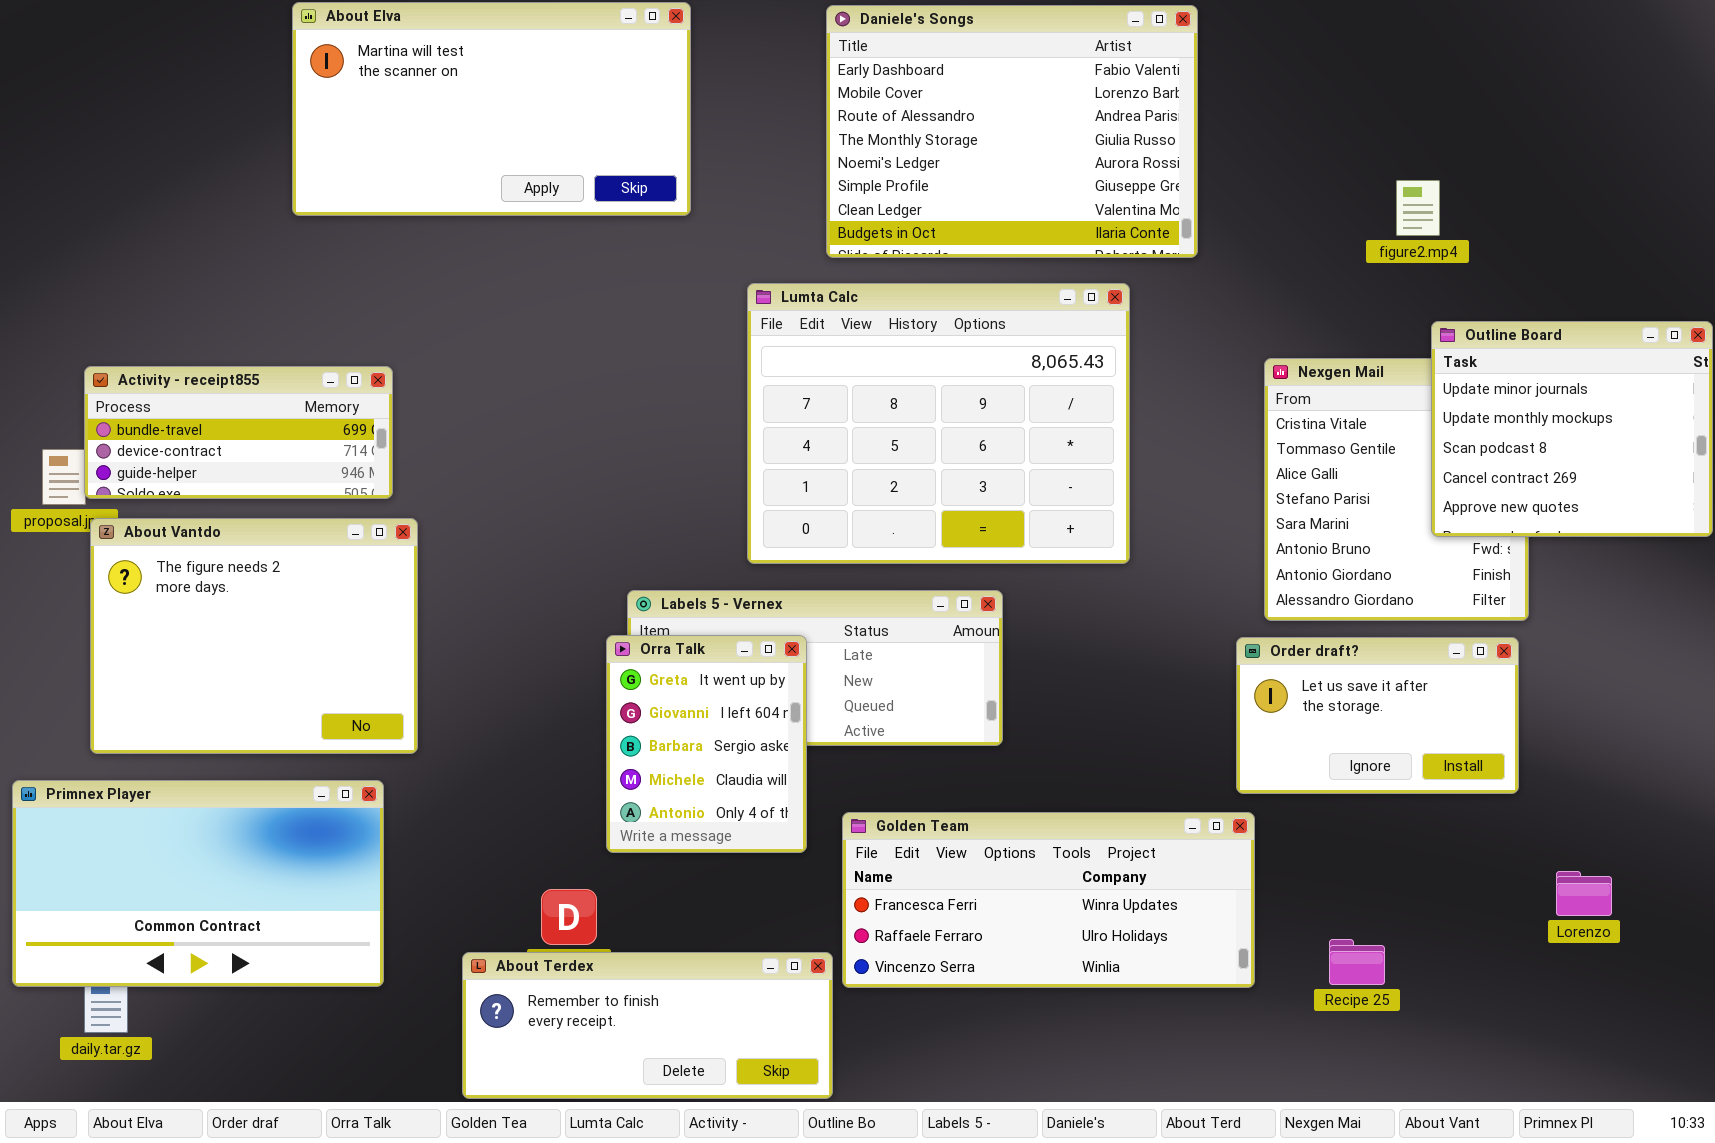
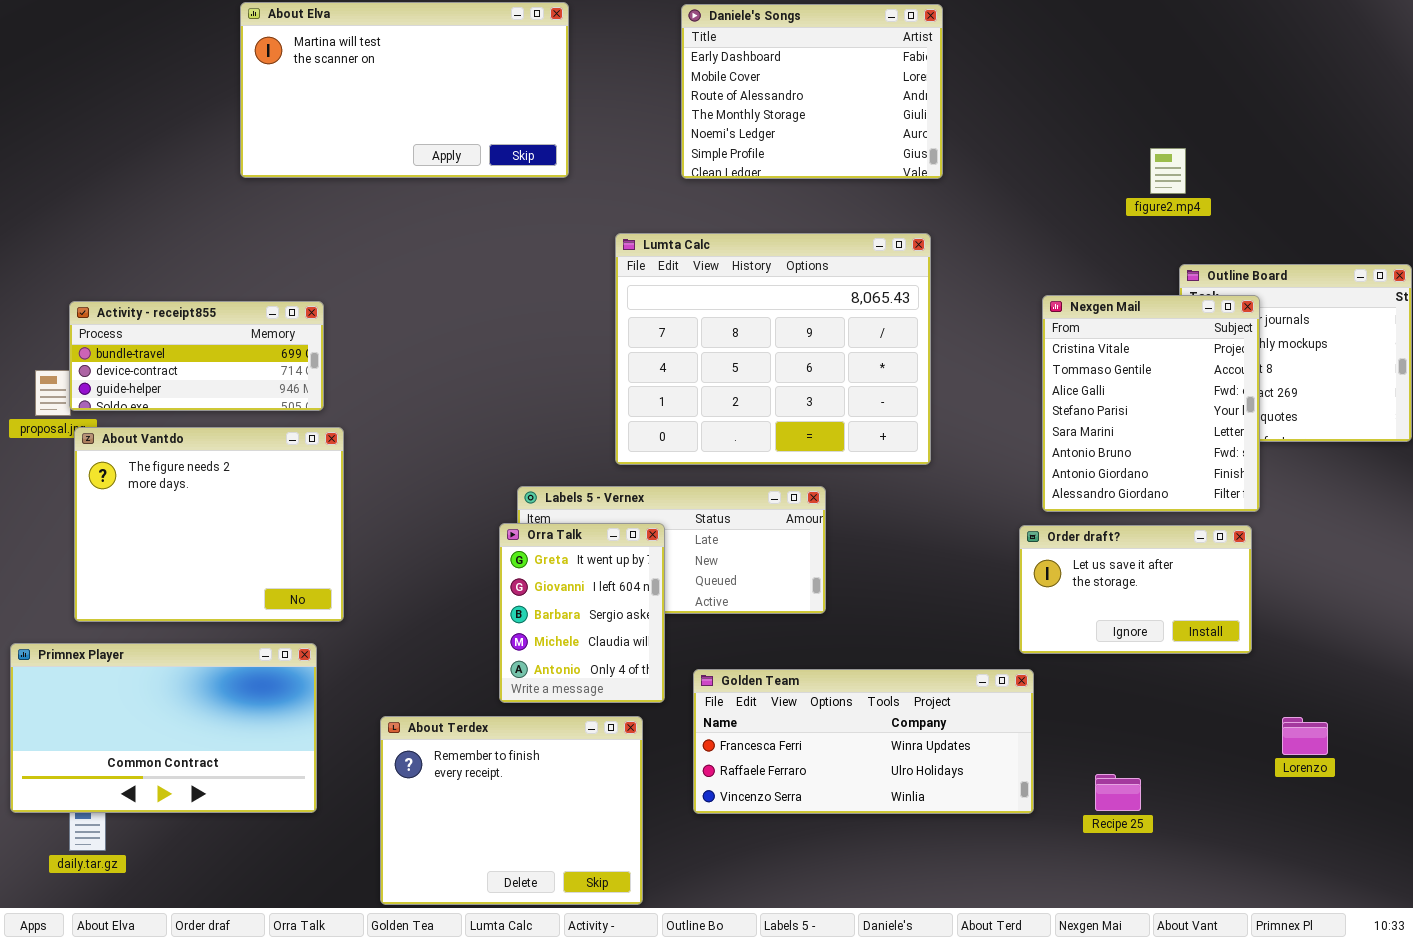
Daniele's Songs: [826,5,1198,258] -> [681,4,943,179], resized
Nexgen Mail: [1264,358,1529,621] -> [1042,295,1260,512], raised
About Terdex: [462,952,833,1099] -> [380,716,643,905], resized

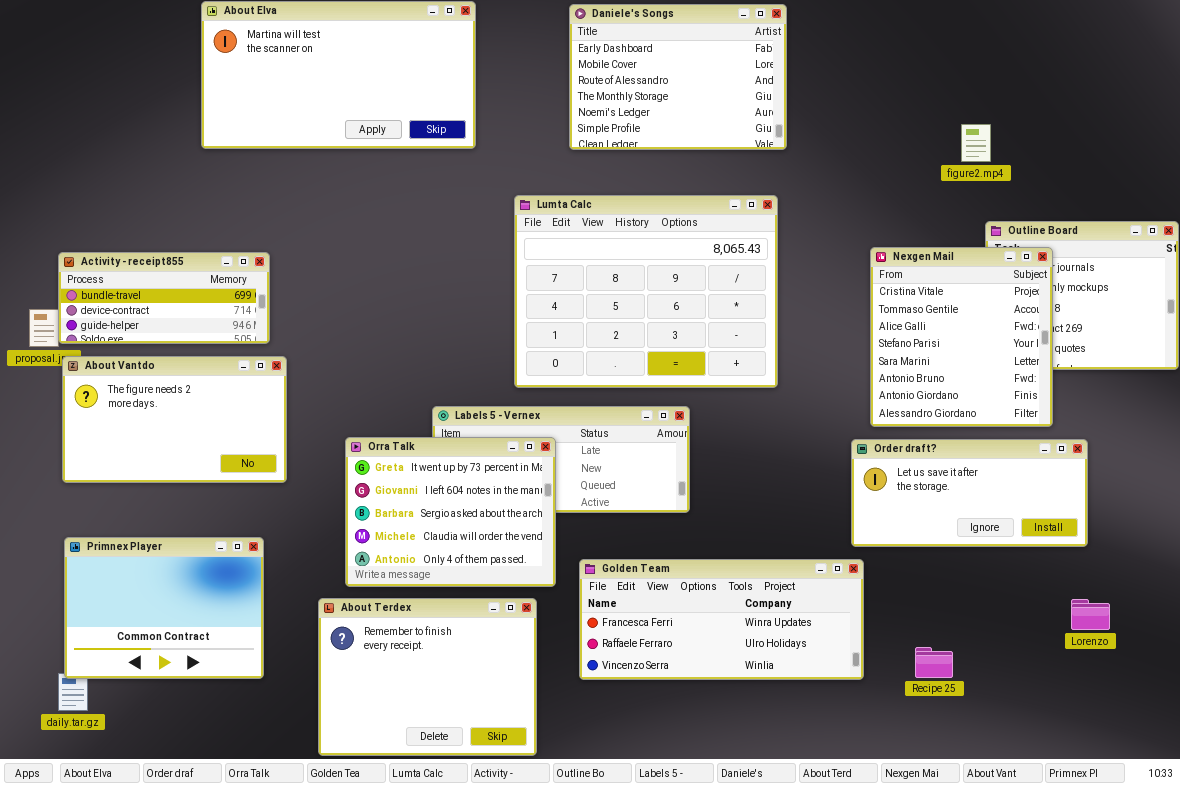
About Vantdo: [74,427,344,622] -> [62,356,287,483], resized
Orra Talk: [499,523,665,703] -> [345,437,556,587], resized
Order draft?: [1019,525,1252,654] -> [851,439,1088,547], resized
Primnex Player: [10,643,317,813] -> [64,537,264,679], resized

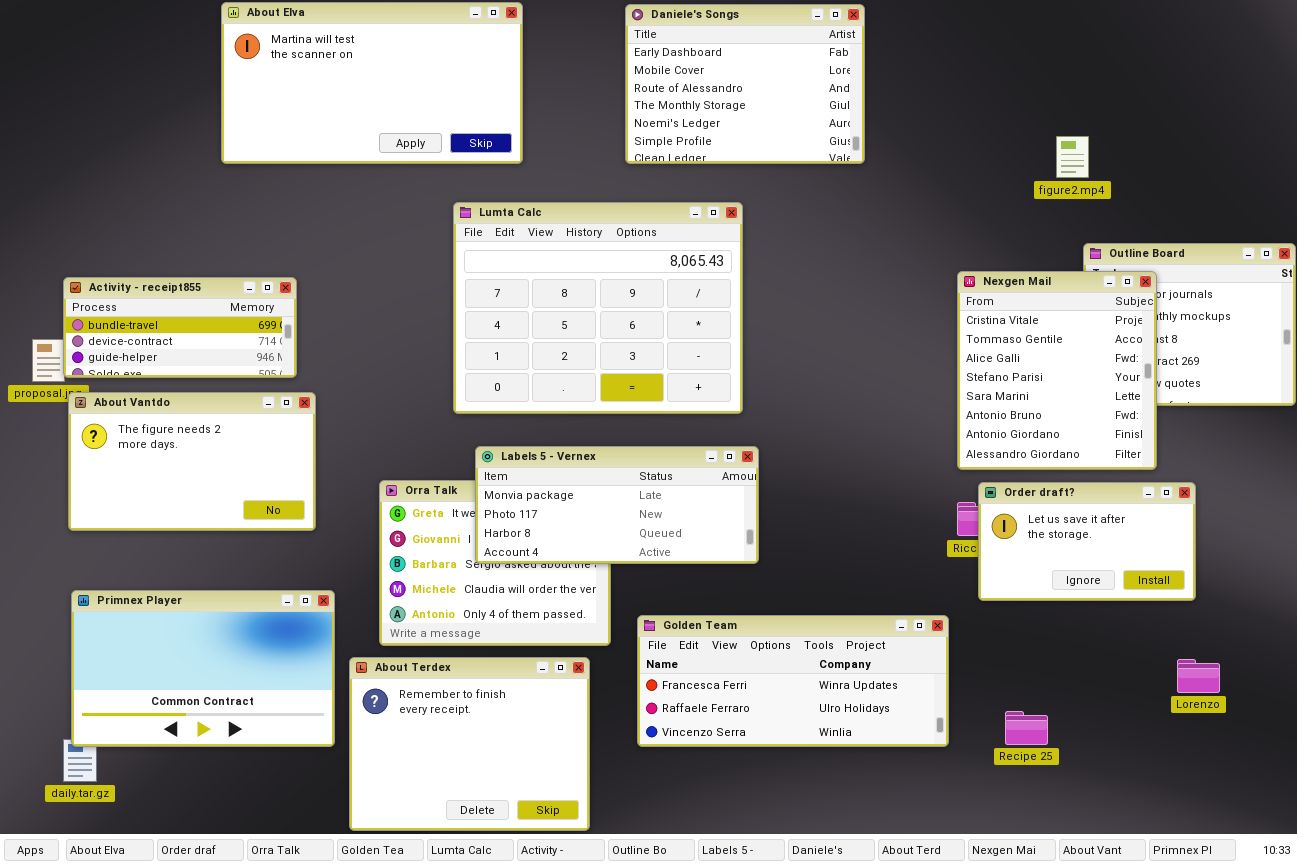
Lumta Calc: [514,195,778,388] -> [453,202,743,414], moved
Labels 5 - Vernex: [432,406,690,513] -> [475,446,759,564], raised
Order draft?: [851,439,1088,547] -> [978,482,1196,601], resized
Primnex Player: [64,537,264,679] -> [71,590,335,747], resized

